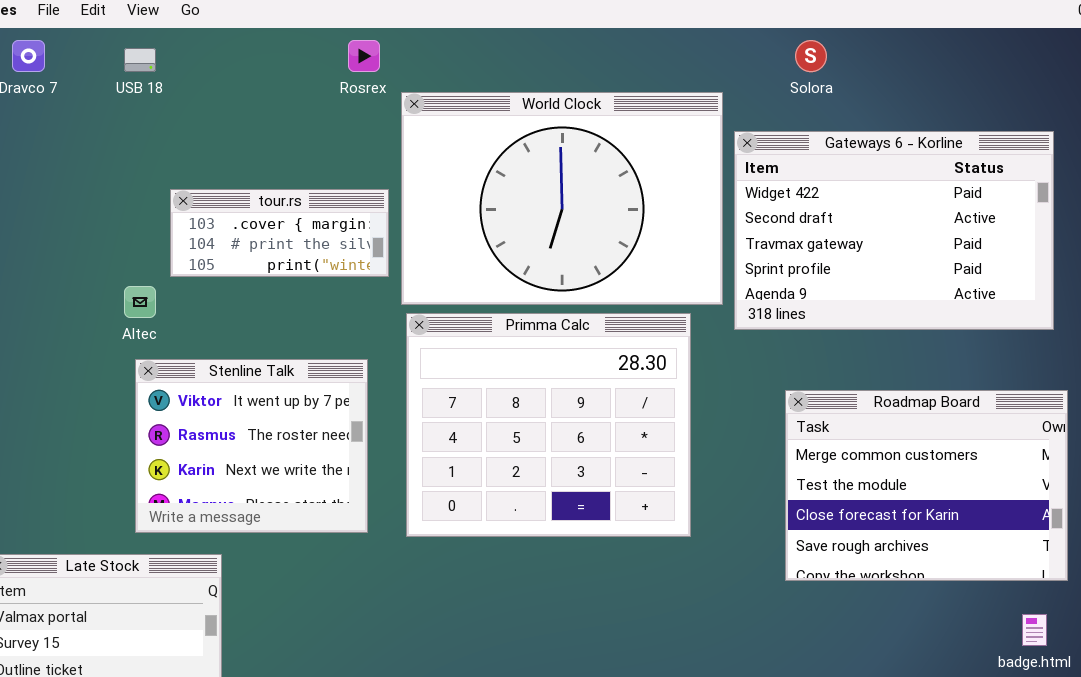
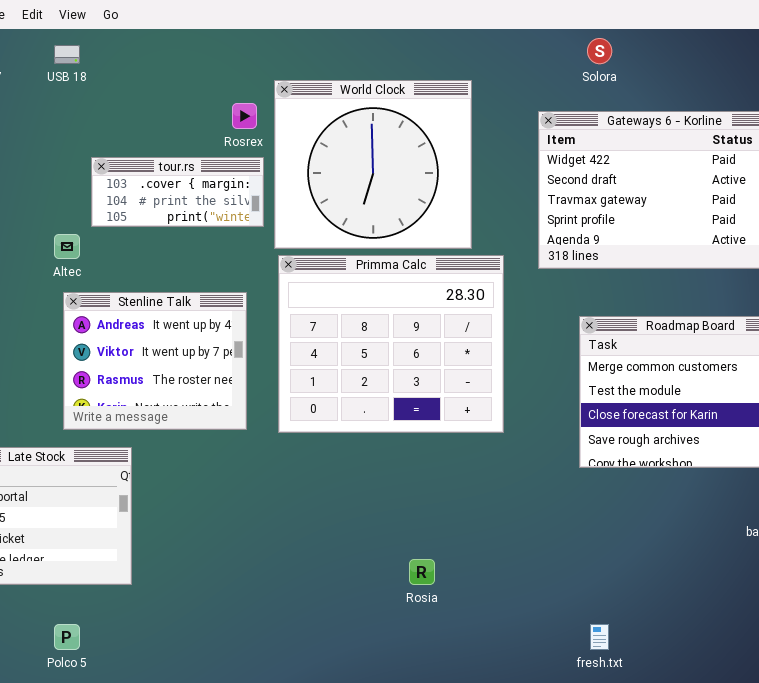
Rosrex: [348,40,380,72] -> [232,103,257,129], moved
World Clock: [401,92,723,305] -> [274,80,472,249], resized
Stenline Talk: [135,359,368,533] -> [63,292,247,430], scrolled up 1 row

